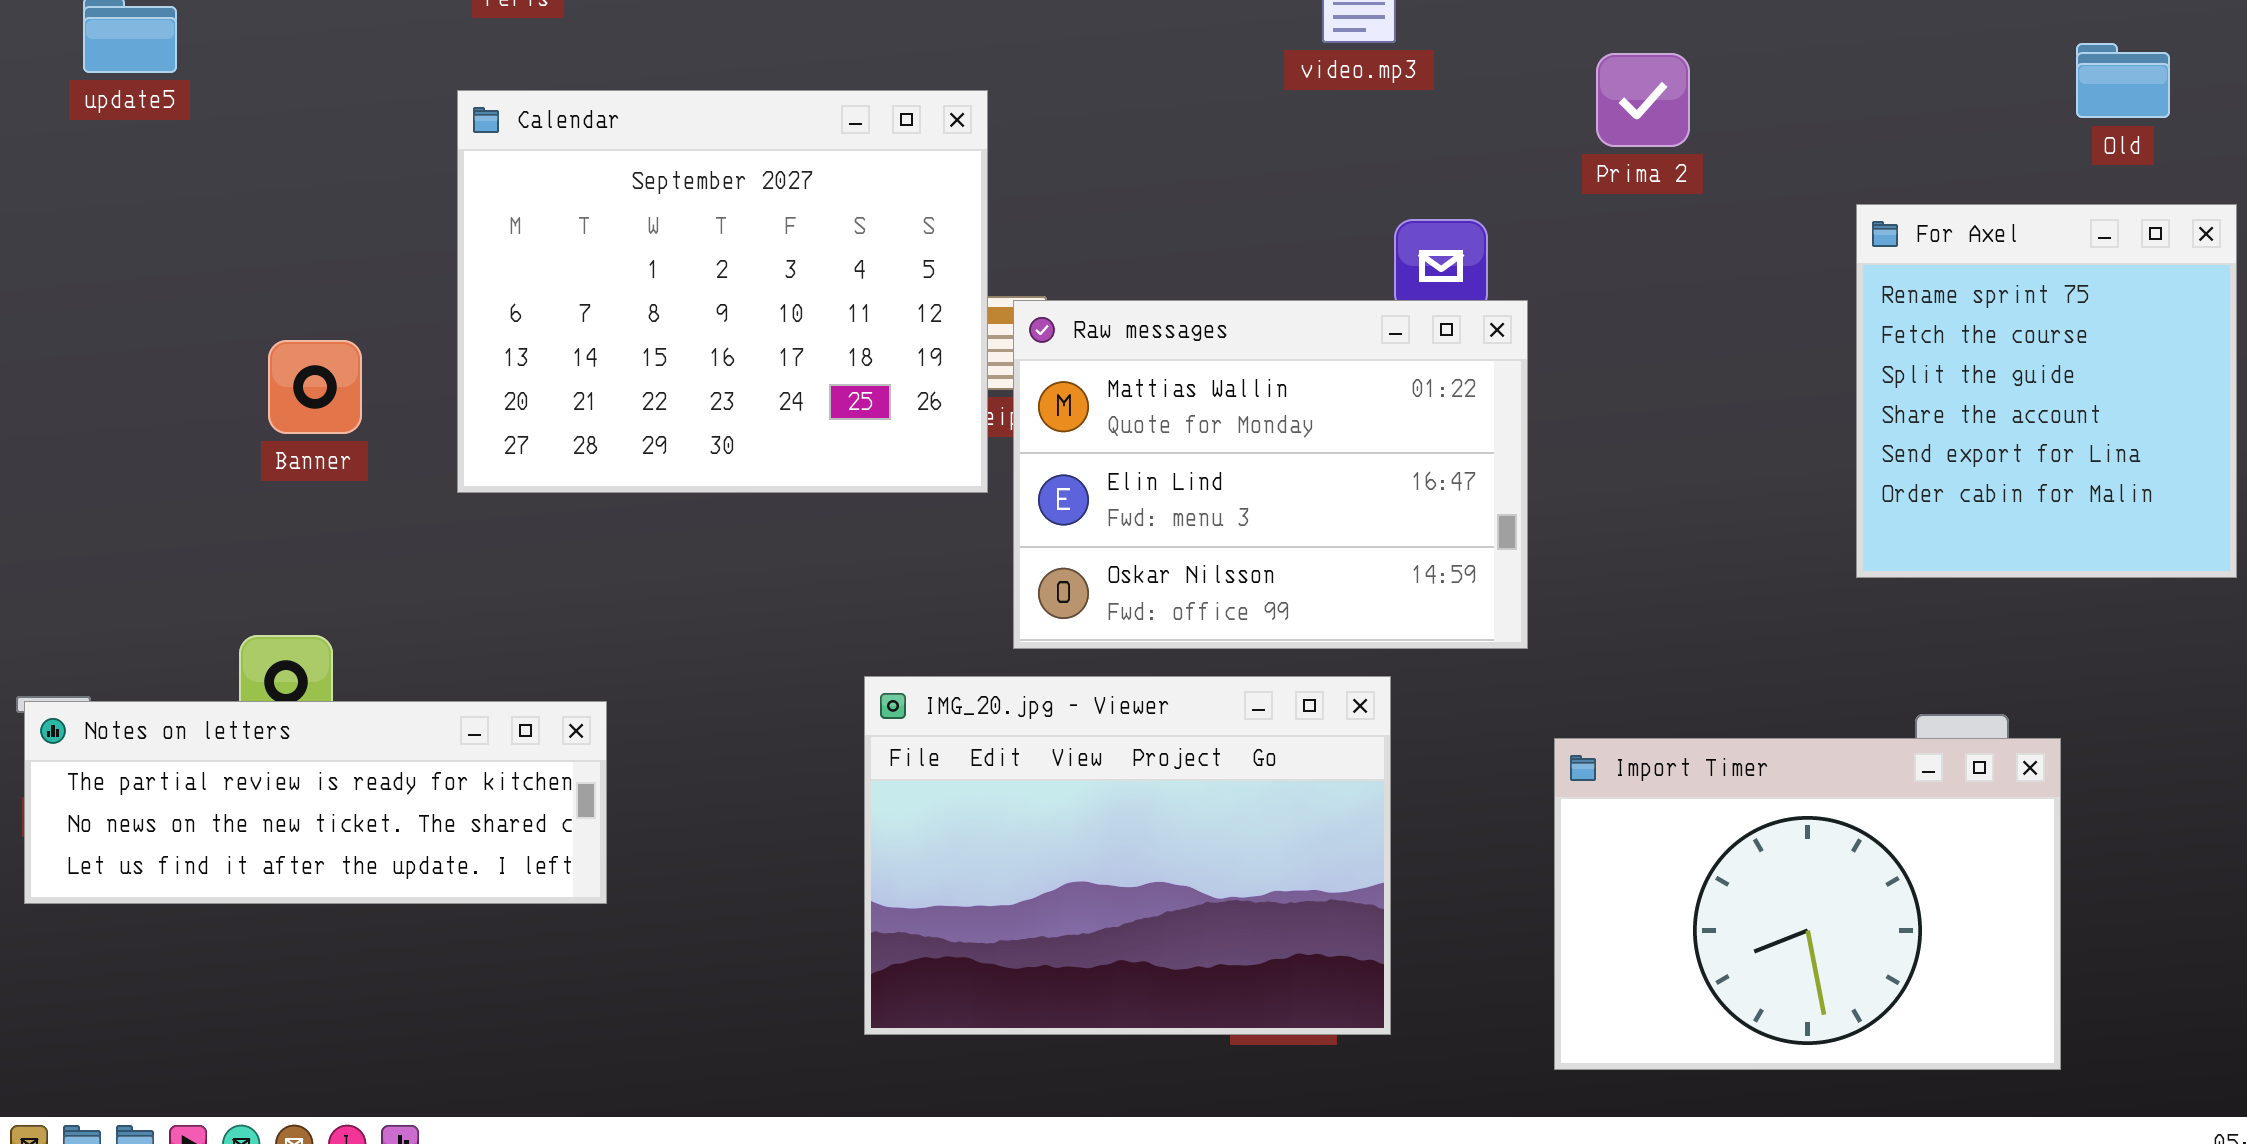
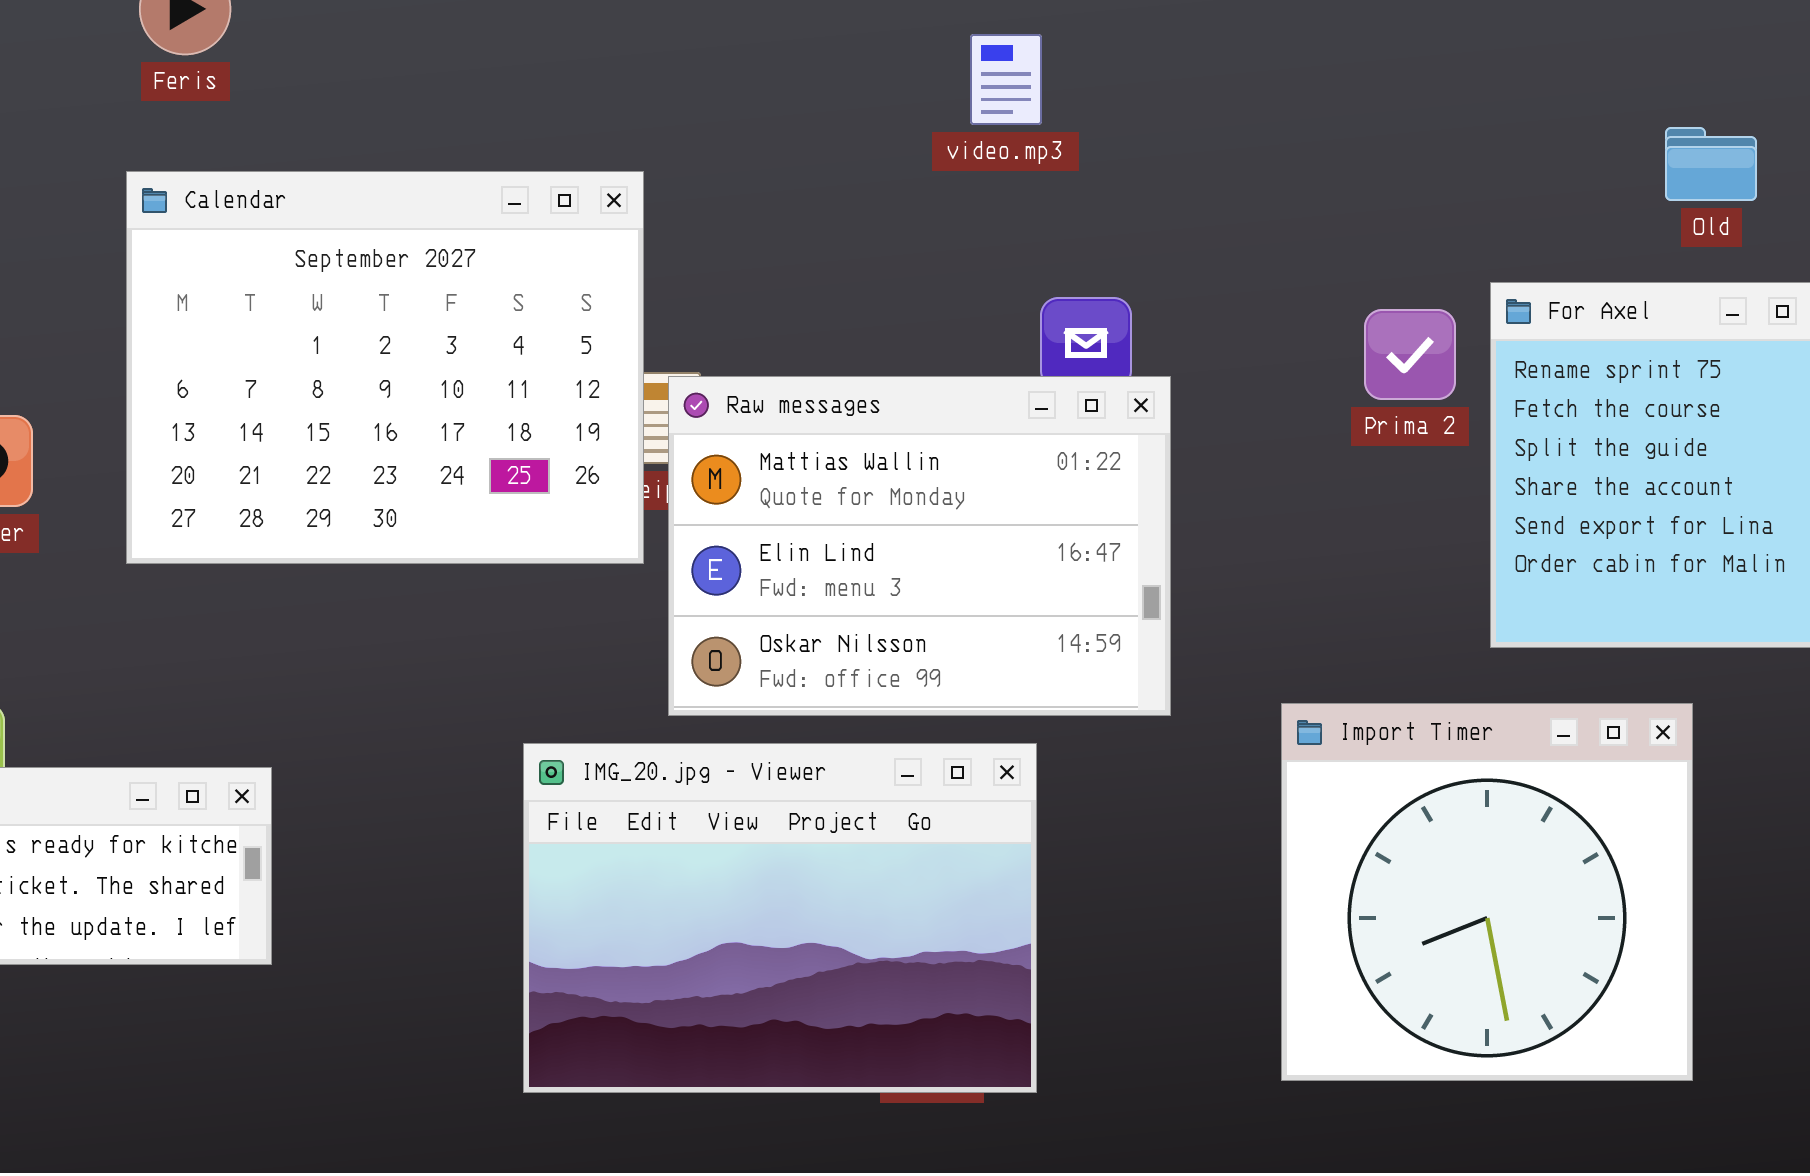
Old: [2076,43,2170,118] -> [1665,127,1757,201], moved
Prima 2: [1596,53,1690,147] -> [1364,309,1456,400], moved
Import Timer: [1554,738,2061,1070] -> [1281,703,1693,1081], moved, resized

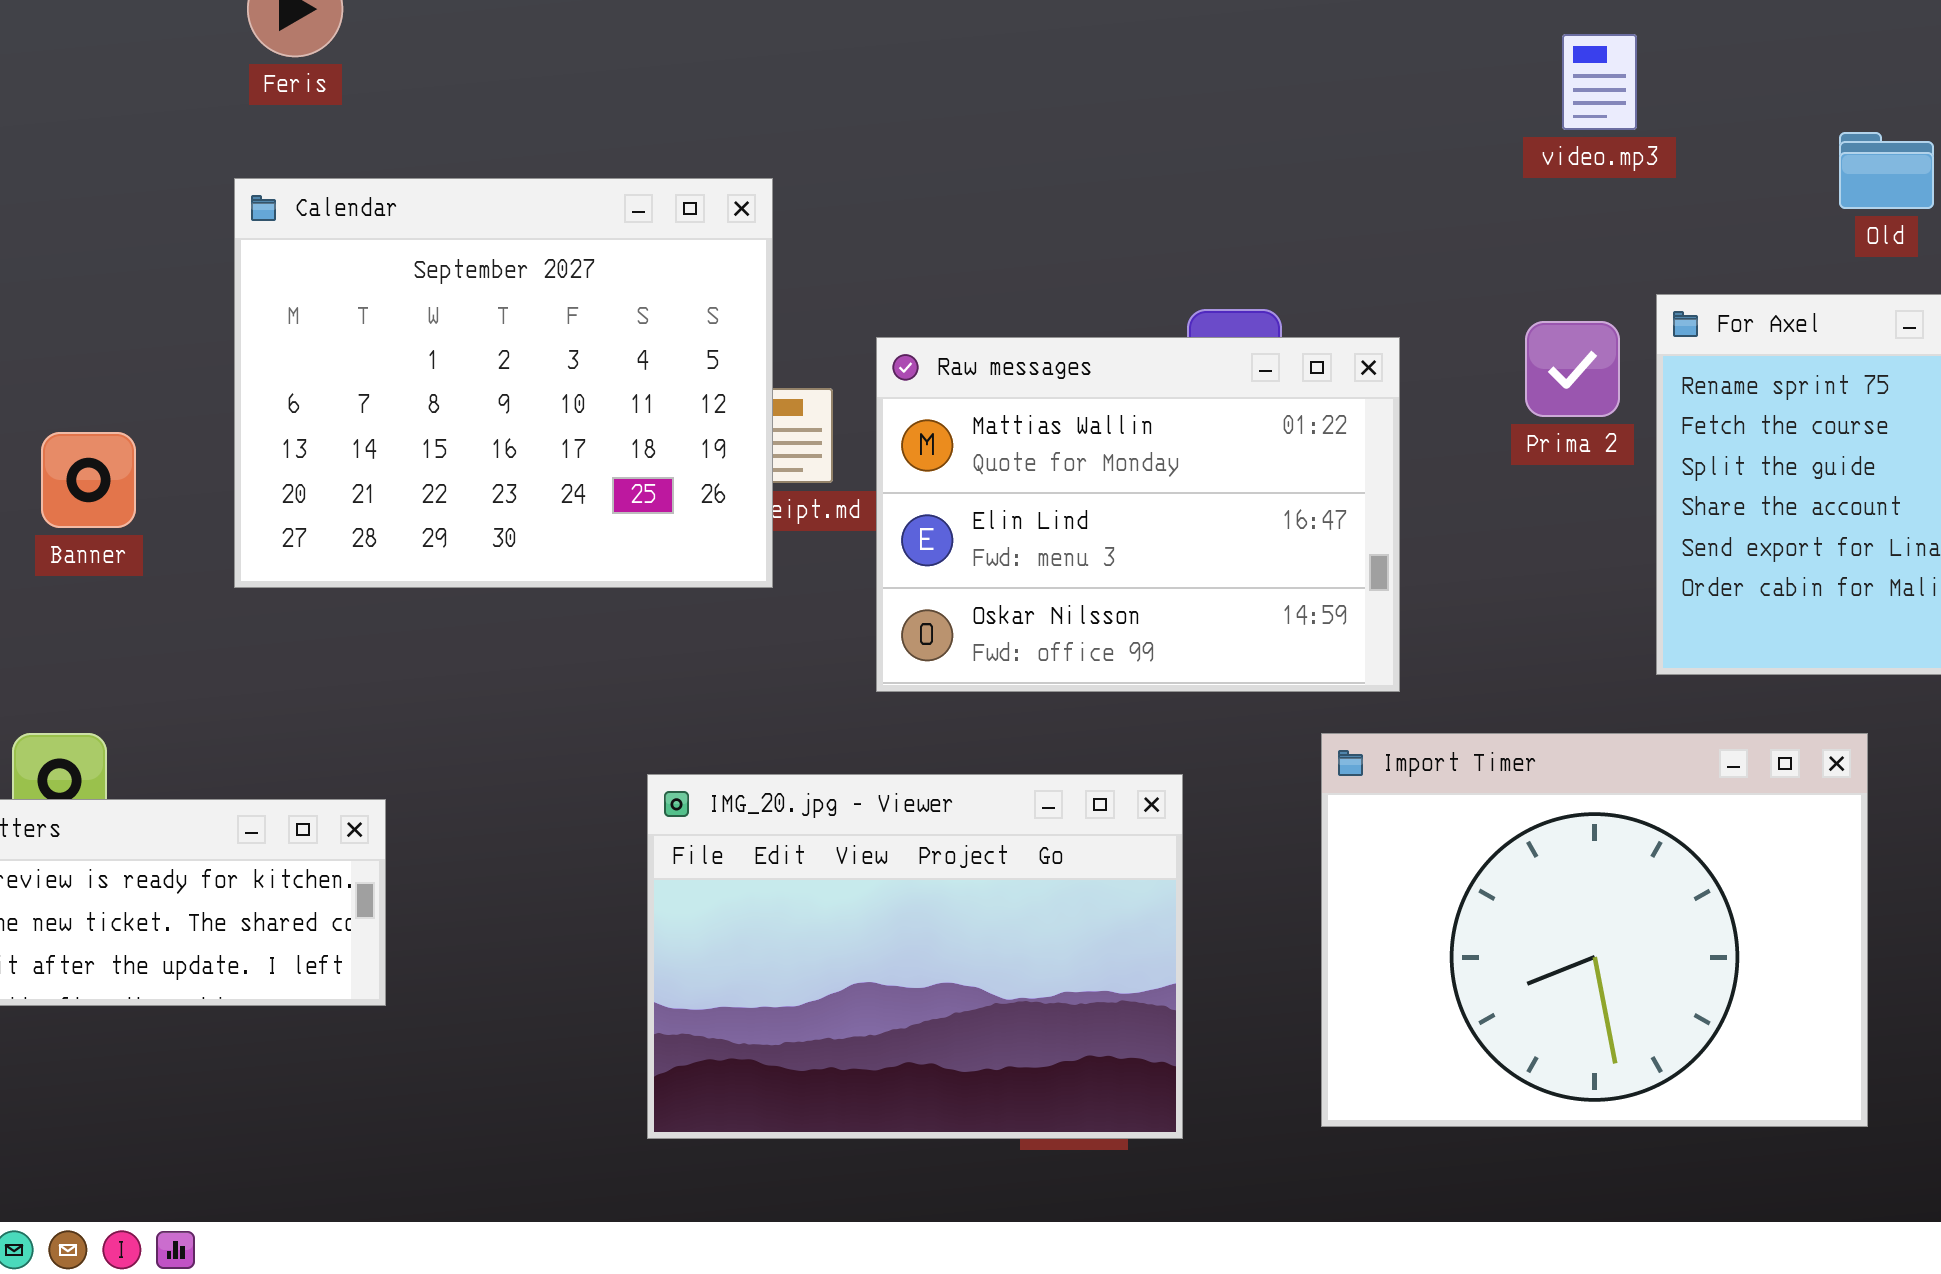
video.mp3: [970,34,1042,125] -> [1562,34,1637,130], moved
Raw messages: [668,376,1171,716] -> [876,337,1400,692], moved
Import Timer: [1281,703,1693,1081] -> [1321,733,1868,1127], resized

